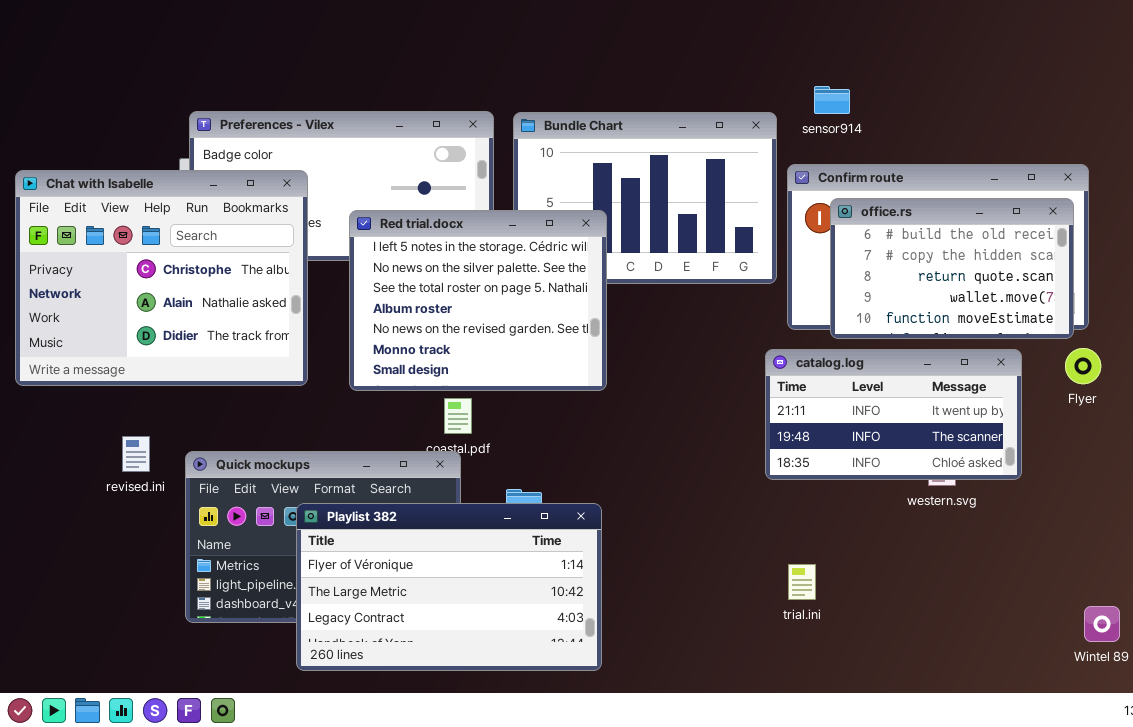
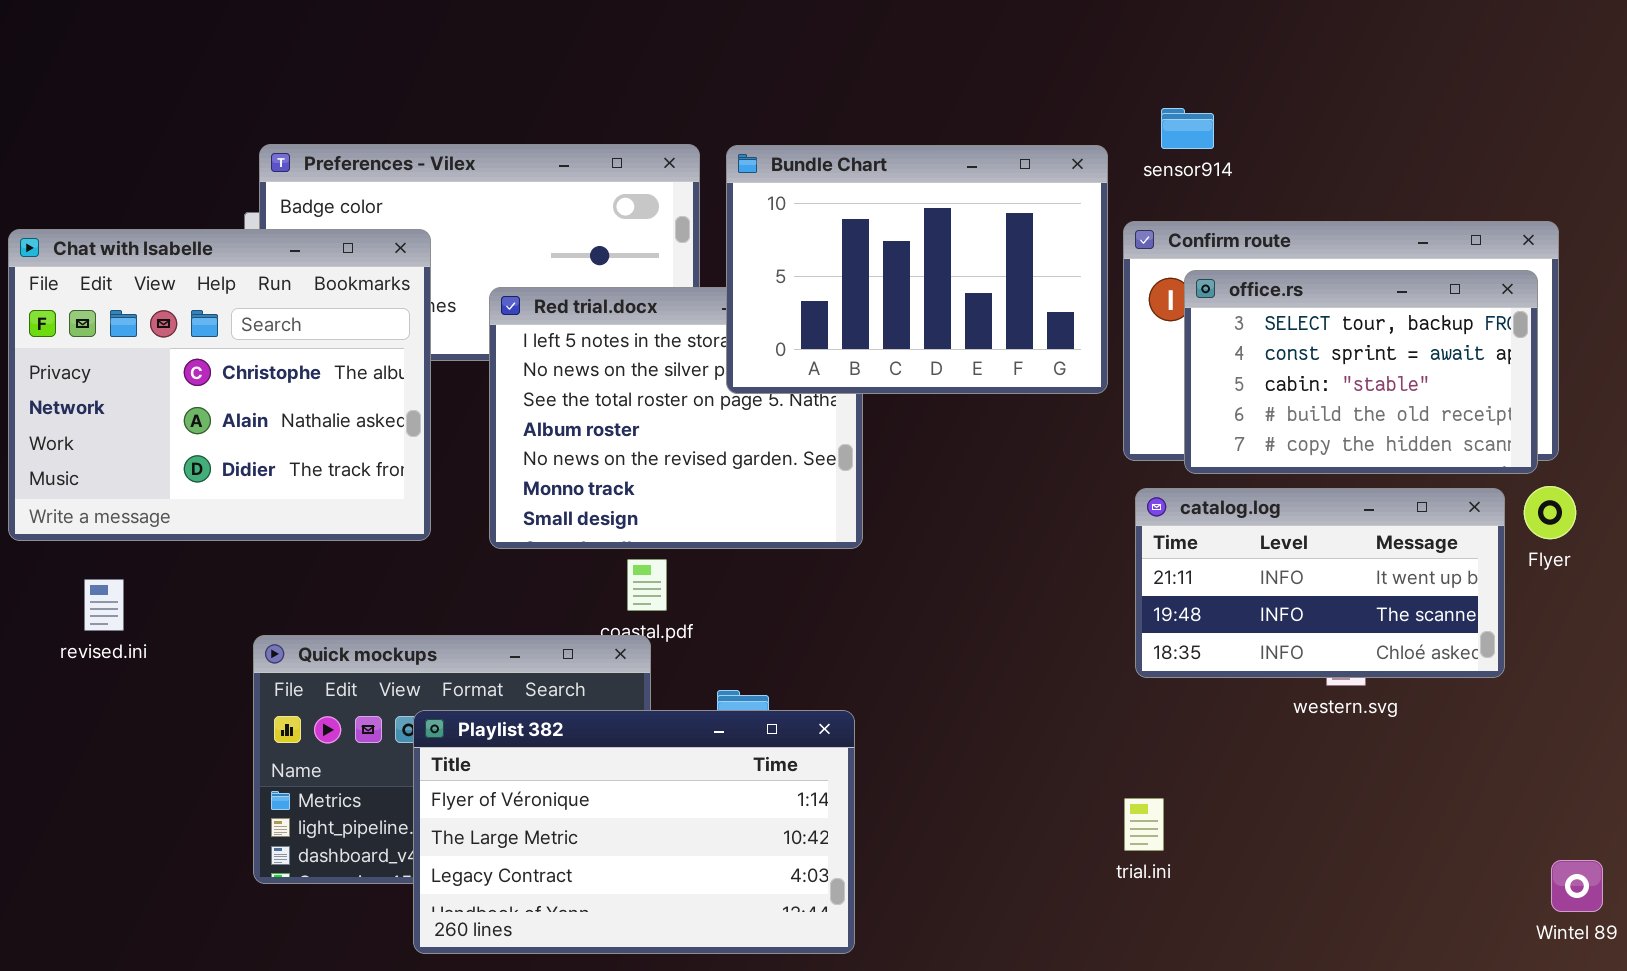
Bundle Chart: [513,112,777,284] -> [726,145,1108,394], raised
office.rs: [830,198,1074,339] -> [1184,270,1538,474], scrolled up 3 rows
catalog.log: [765,349,1022,480] -> [1135,488,1505,678], moved
revised.ini: [122,436,150,472] -> [84,579,124,631], moved

